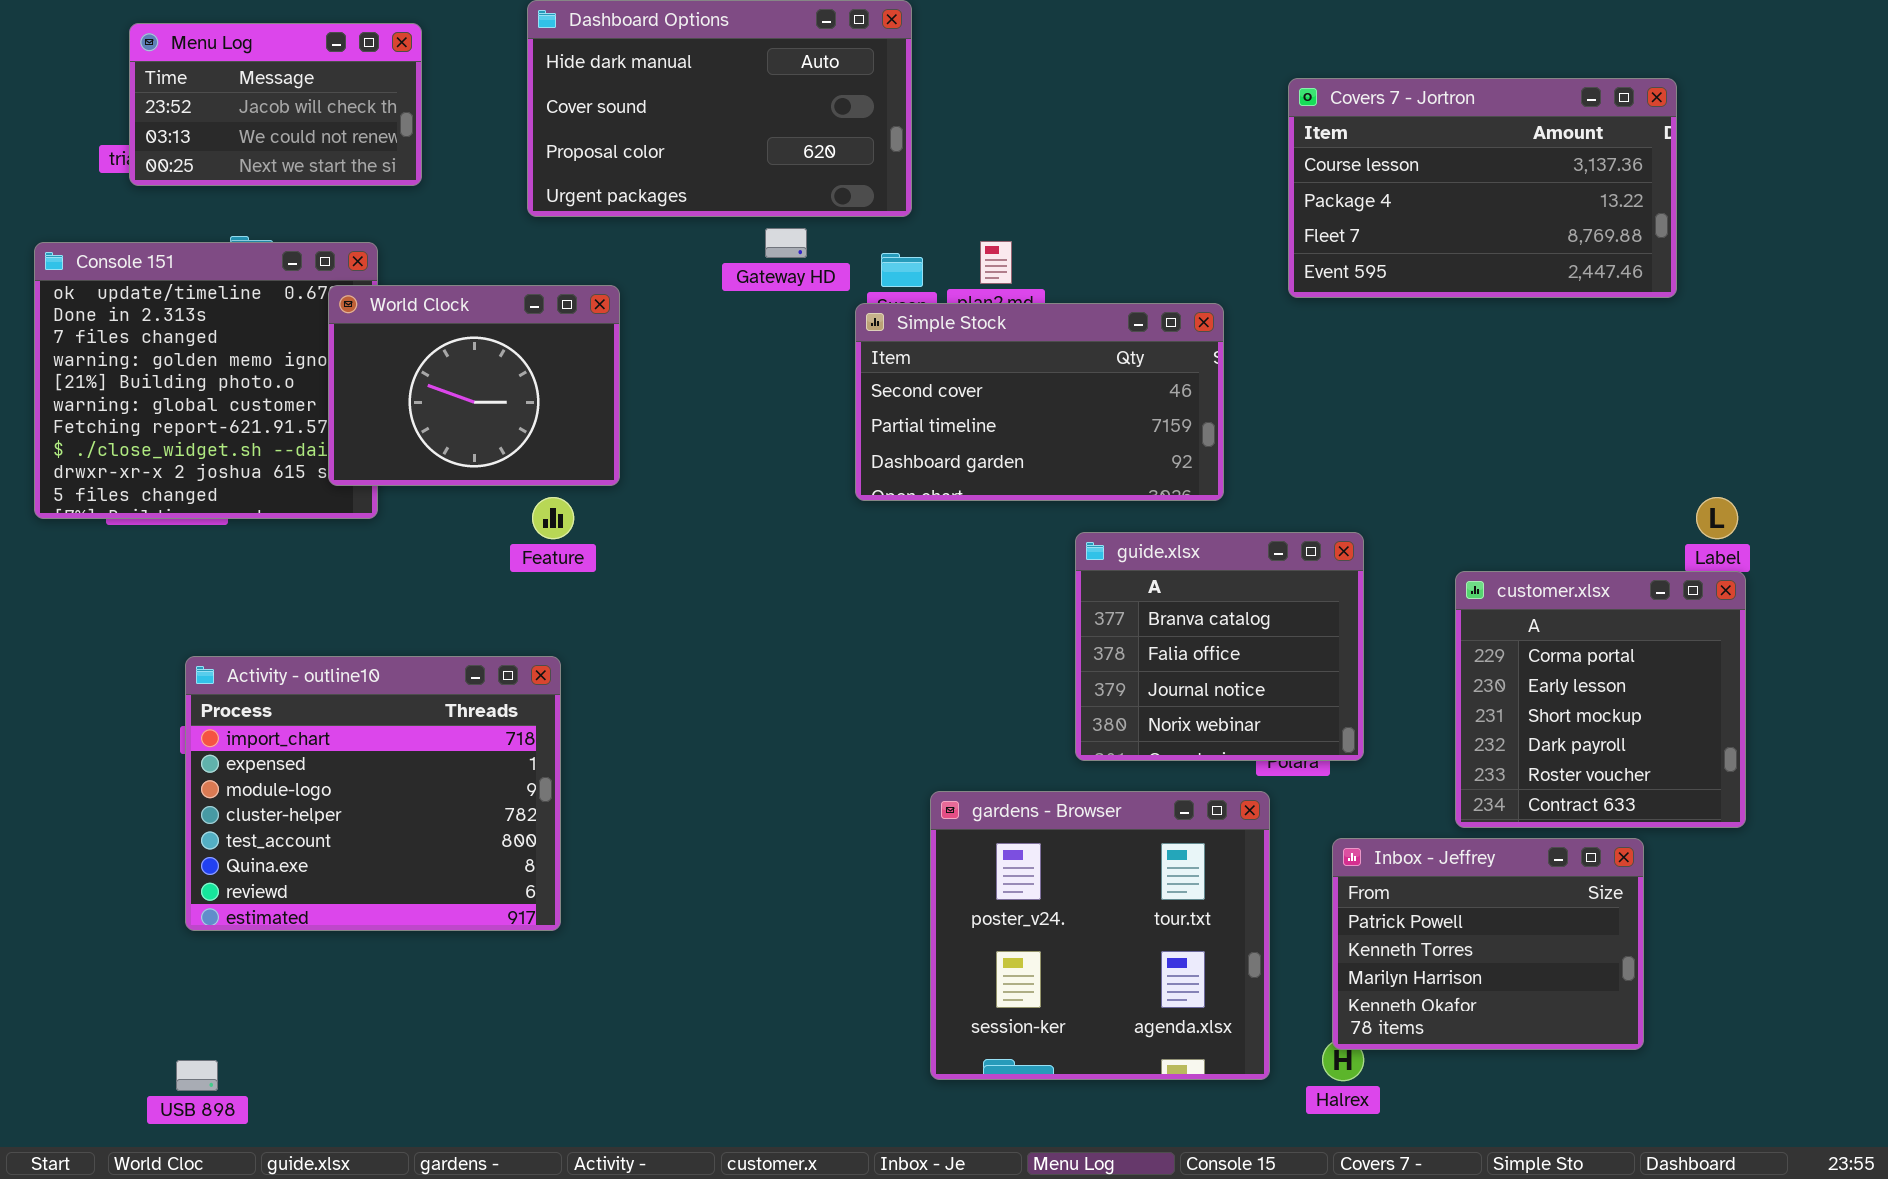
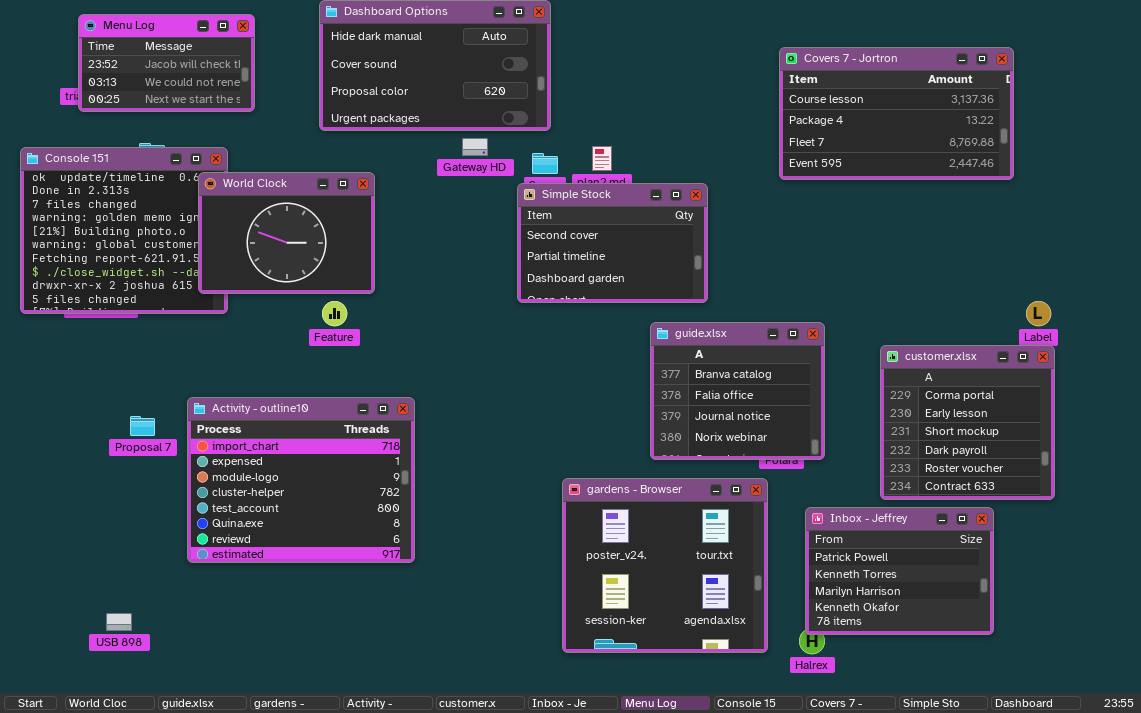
Simple Stock: [855,303,1224,501] -> [517,183,708,303], resized
Activity - outline10: [185,656,561,931] -> [187,397,415,563], moved
USB 898: [176,1060,218,1091] -> [106,613,132,631], moved

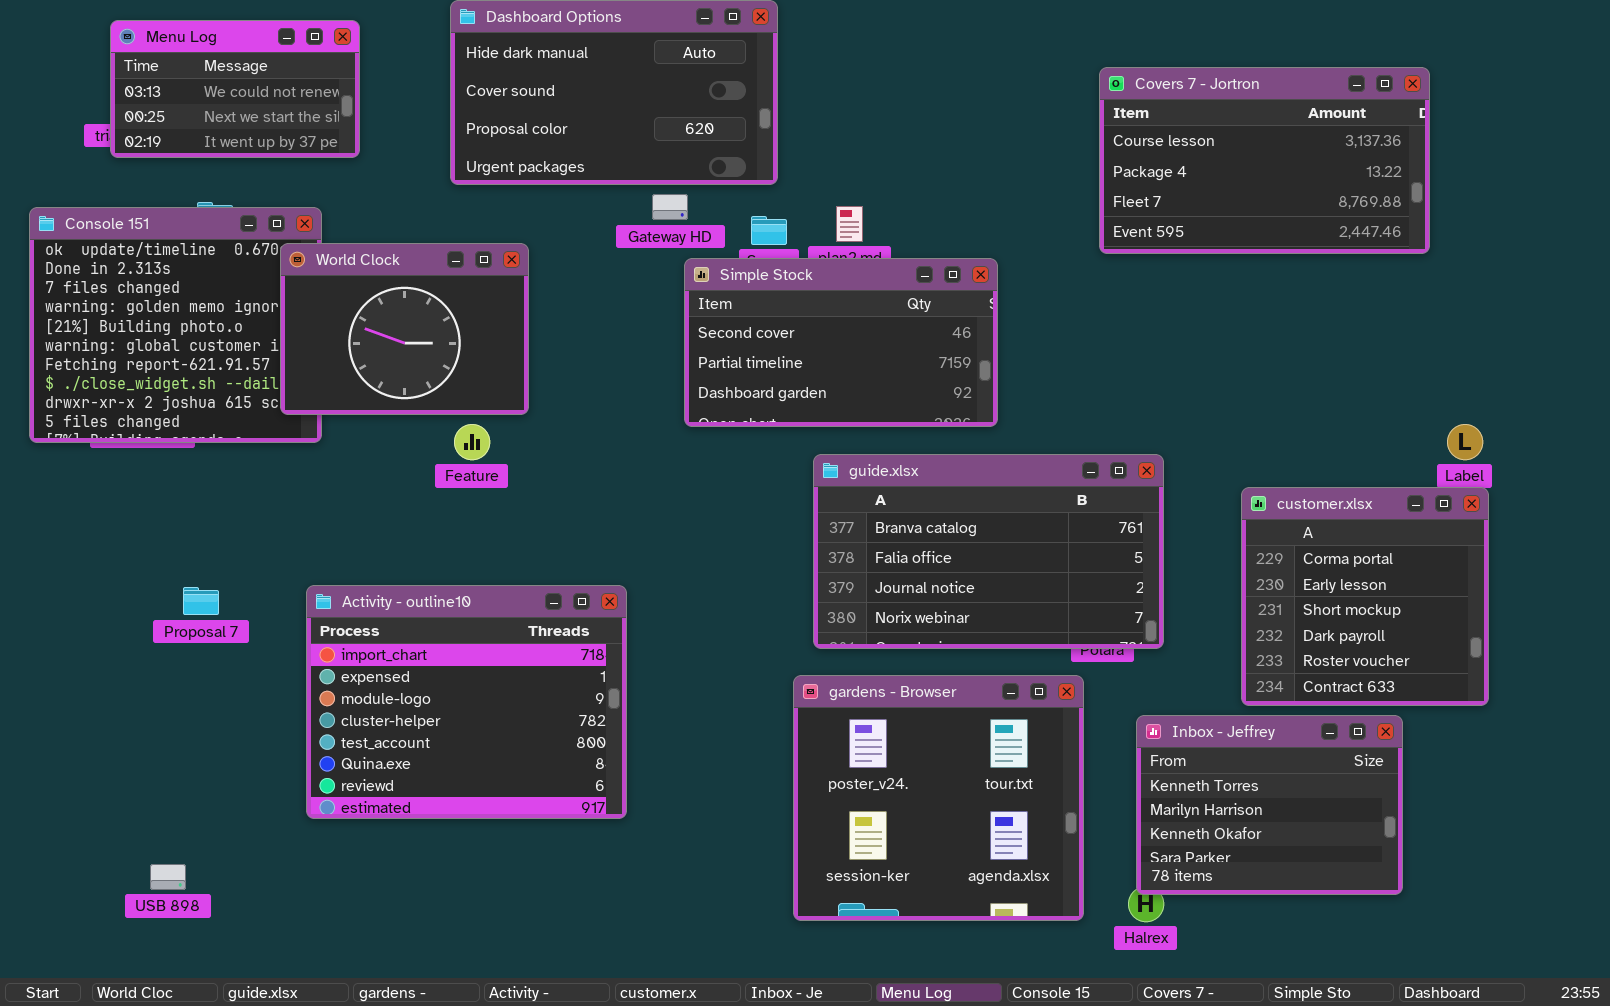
Menu Log: [78,14,255,112] -> [110,20,360,158], scrolled down 1 row
Simple Stock: [517,183,708,303] -> [684,258,998,427], resized
guide.xlsx: [650,322,825,460] -> [813,454,1164,649], resized
Activity - outline10: [187,397,415,563] -> [306,585,627,819], moved
Inbox - Jeffrey: [805,507,994,635] -> [1136,715,1403,895], scrolled down 1 row

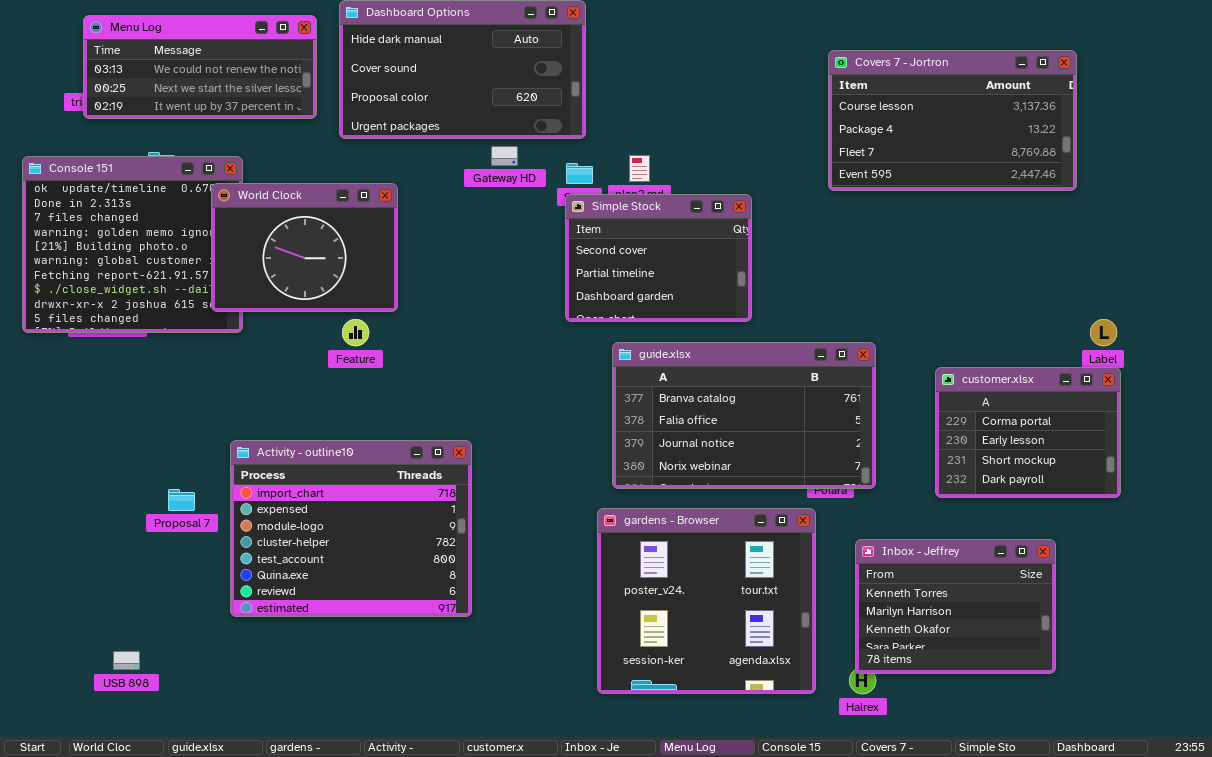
Menu Log: [110,20,360,158] -> [83,15,317,119], resized
Simple Stock: [684,258,998,427] -> [565,194,752,322], resized
customer.xlsx: [1241,487,1489,706] -> [935,367,1121,498], resized
Proposal 7: [183,587,219,615] -> [168,489,195,511], moved

